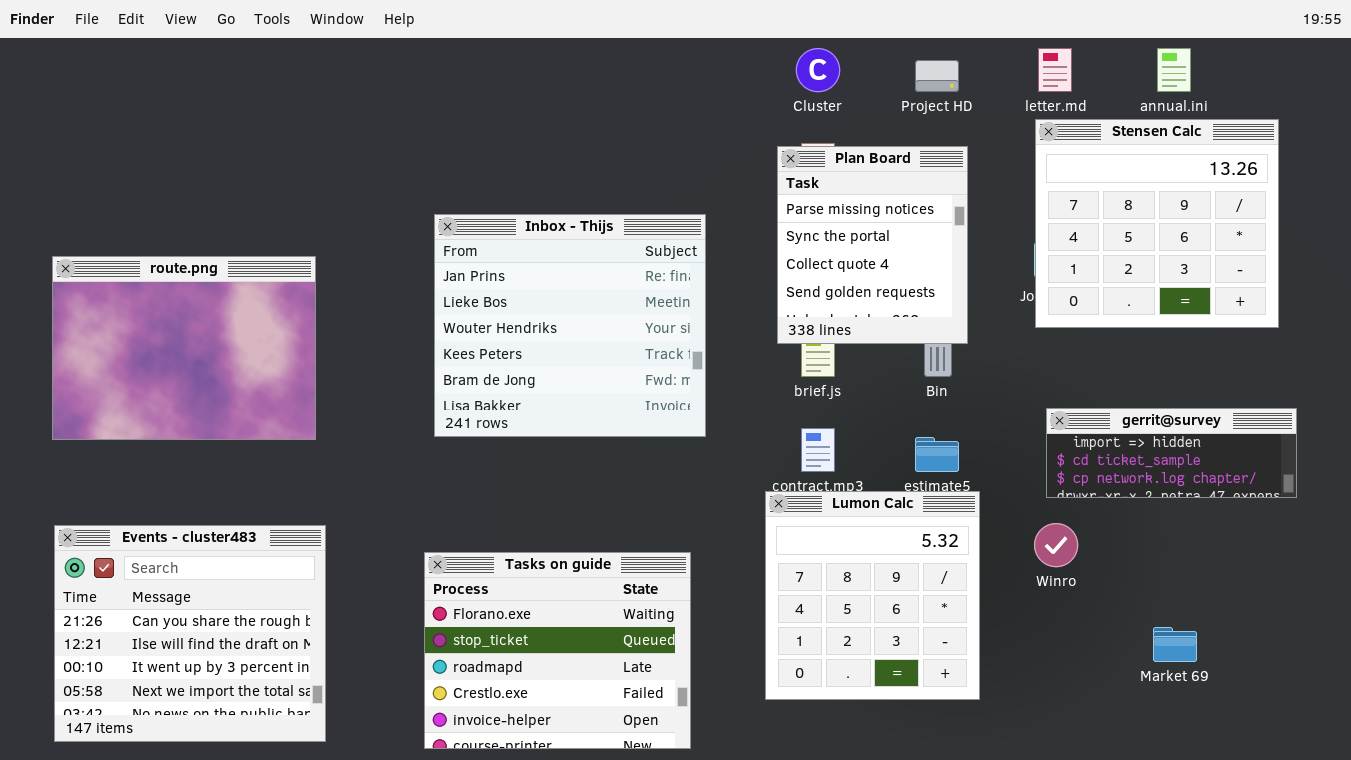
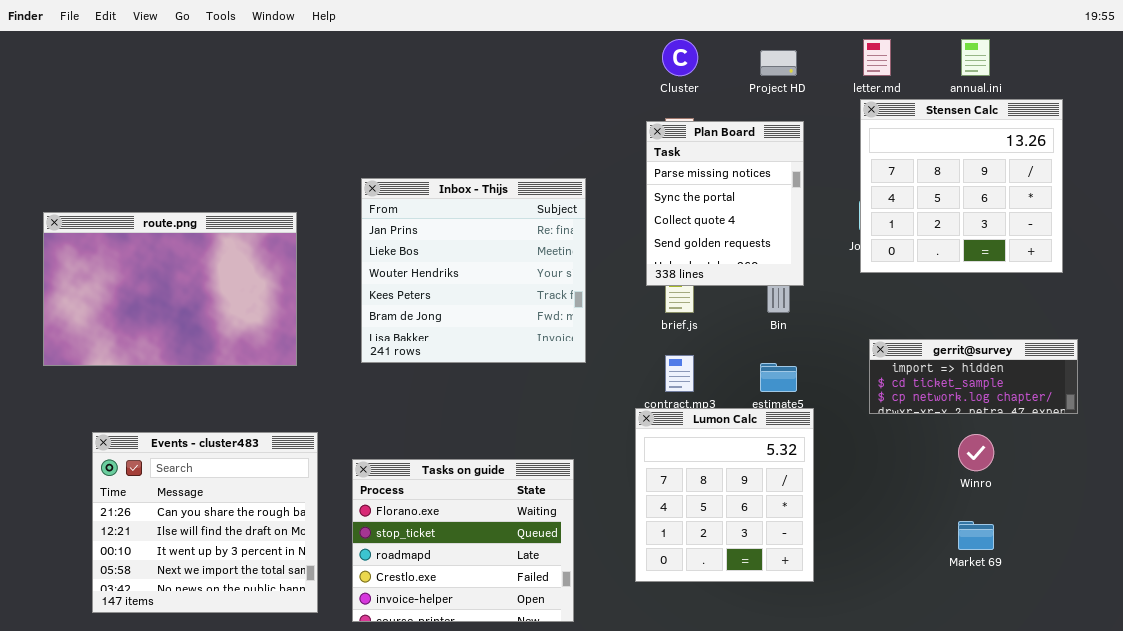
route.png: [52,256,316,440] -> [43,212,297,366], resized
Winro: [1034,523,1078,567] -> [958,434,994,471], moved
Events - cluster483: [54,525,326,742] -> [92,432,318,613], moved

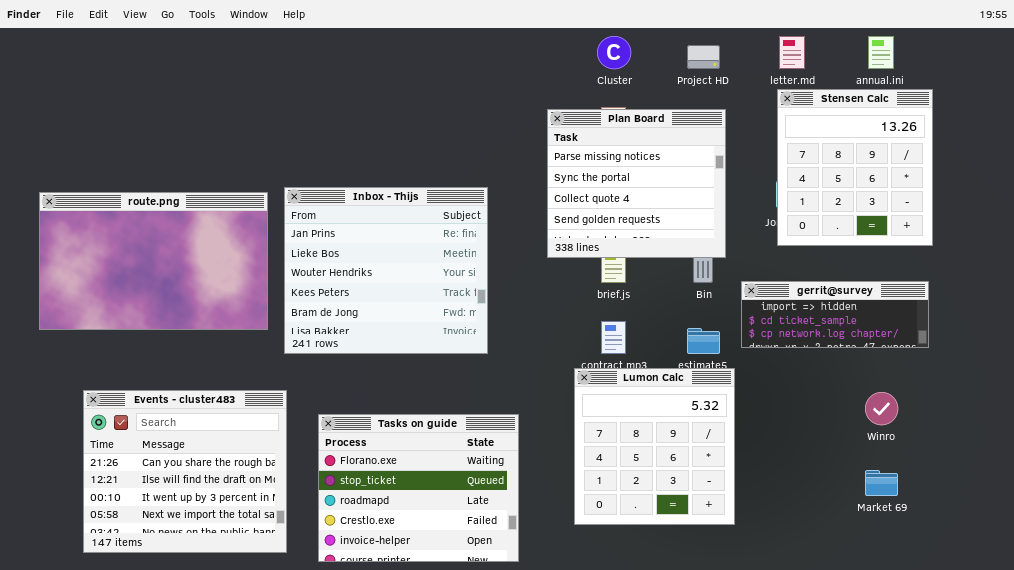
Stensen Calc: [860,99,1063,273] -> [777,89,933,246], resized
Plan Board: [646,121,804,286] -> [547,109,726,258], resized
Inbox - Thijs: [361,178,586,363] -> [284,187,488,354], moved
gerrit@survey: [869,339,1078,414] -> [741,281,929,348], moved

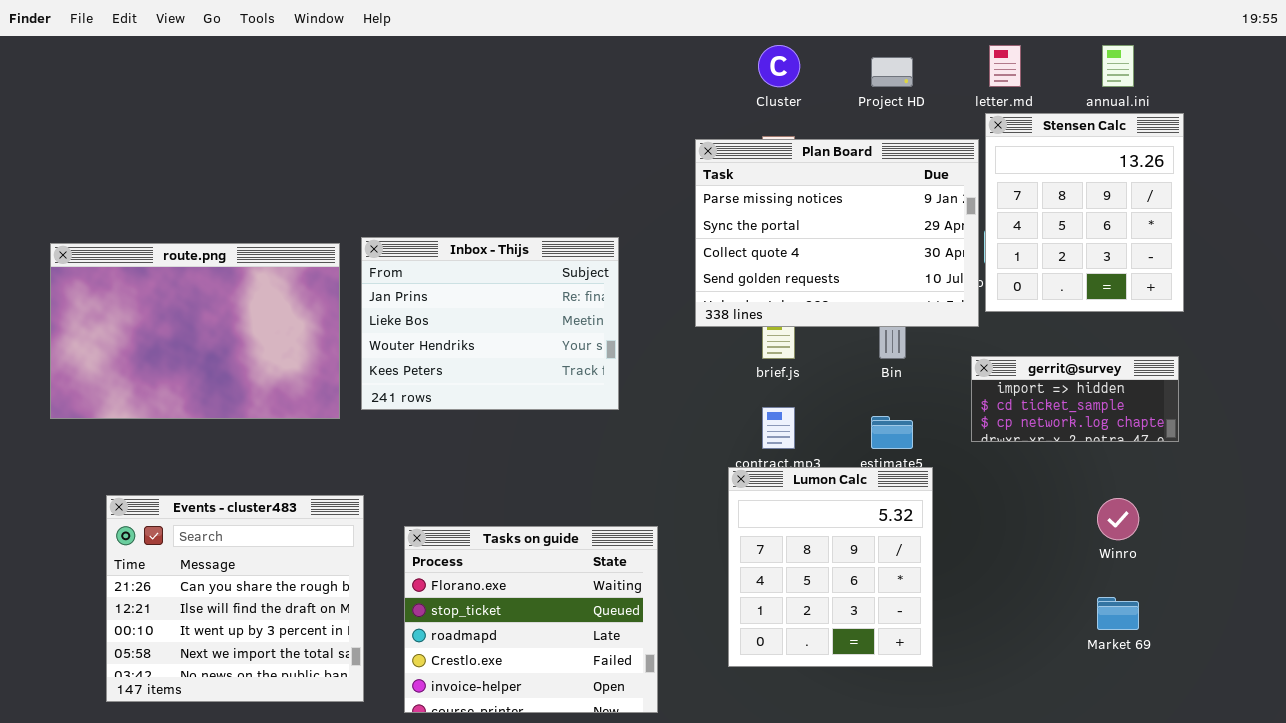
Plan Board: [547,109,726,258] -> [695,139,979,327], resized
Inbox - Thijs: [284,187,488,354] -> [361,237,619,410], resized
gerrit@survey: [741,281,929,348] -> [971,356,1179,442], resized

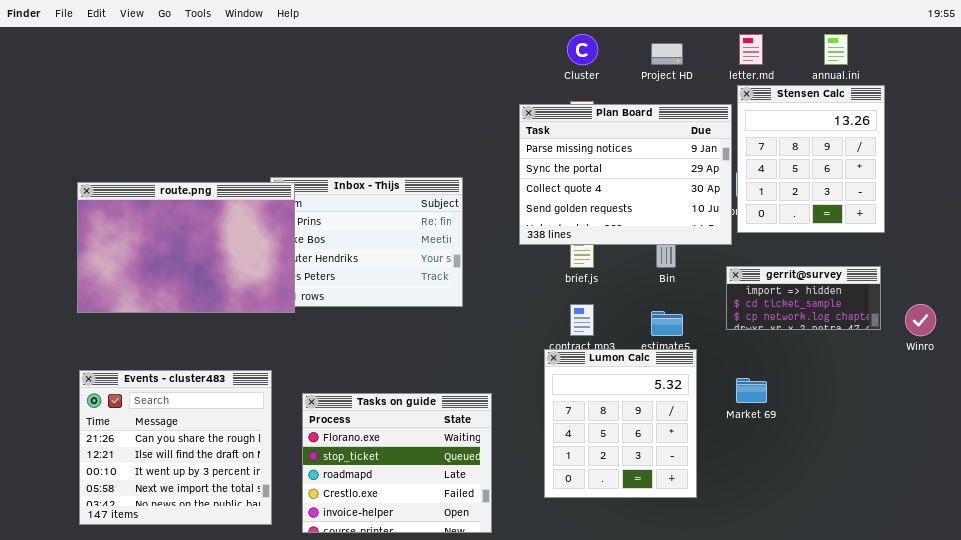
route.png: [50,243,340,419] -> [77,182,295,313], moved
Winro: [1097,498,1139,540] -> [905,304,936,336], moved
Market 69: [1097,597,1139,630] -> [736,378,767,403], moved

